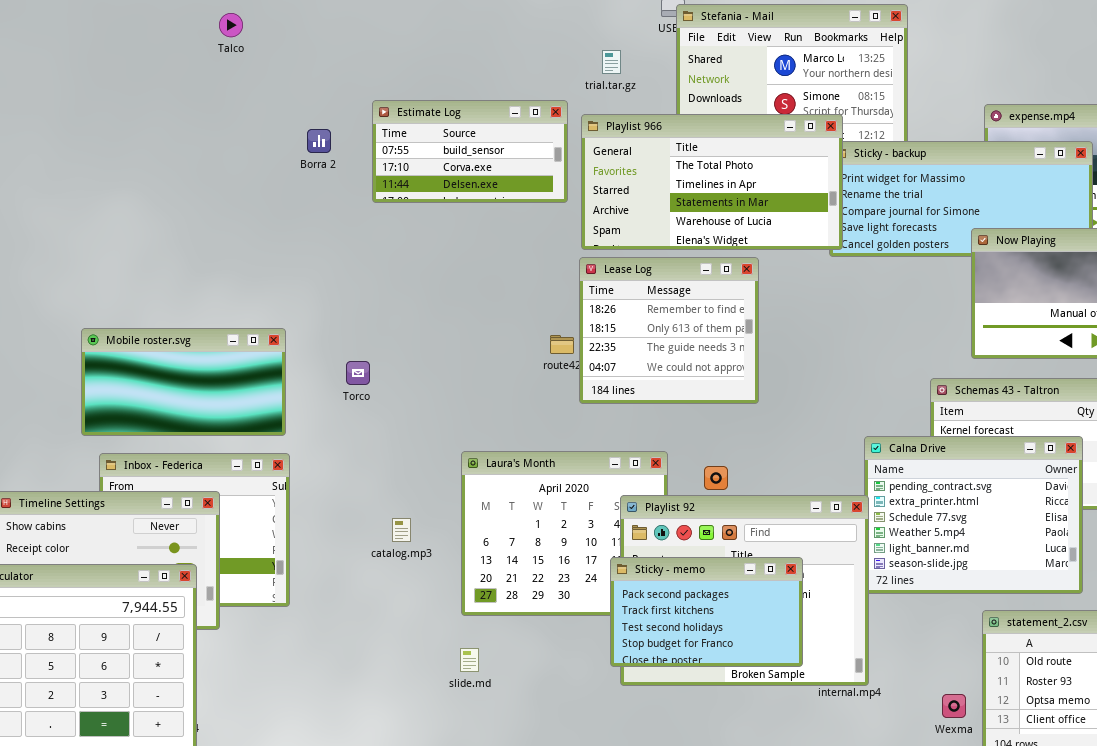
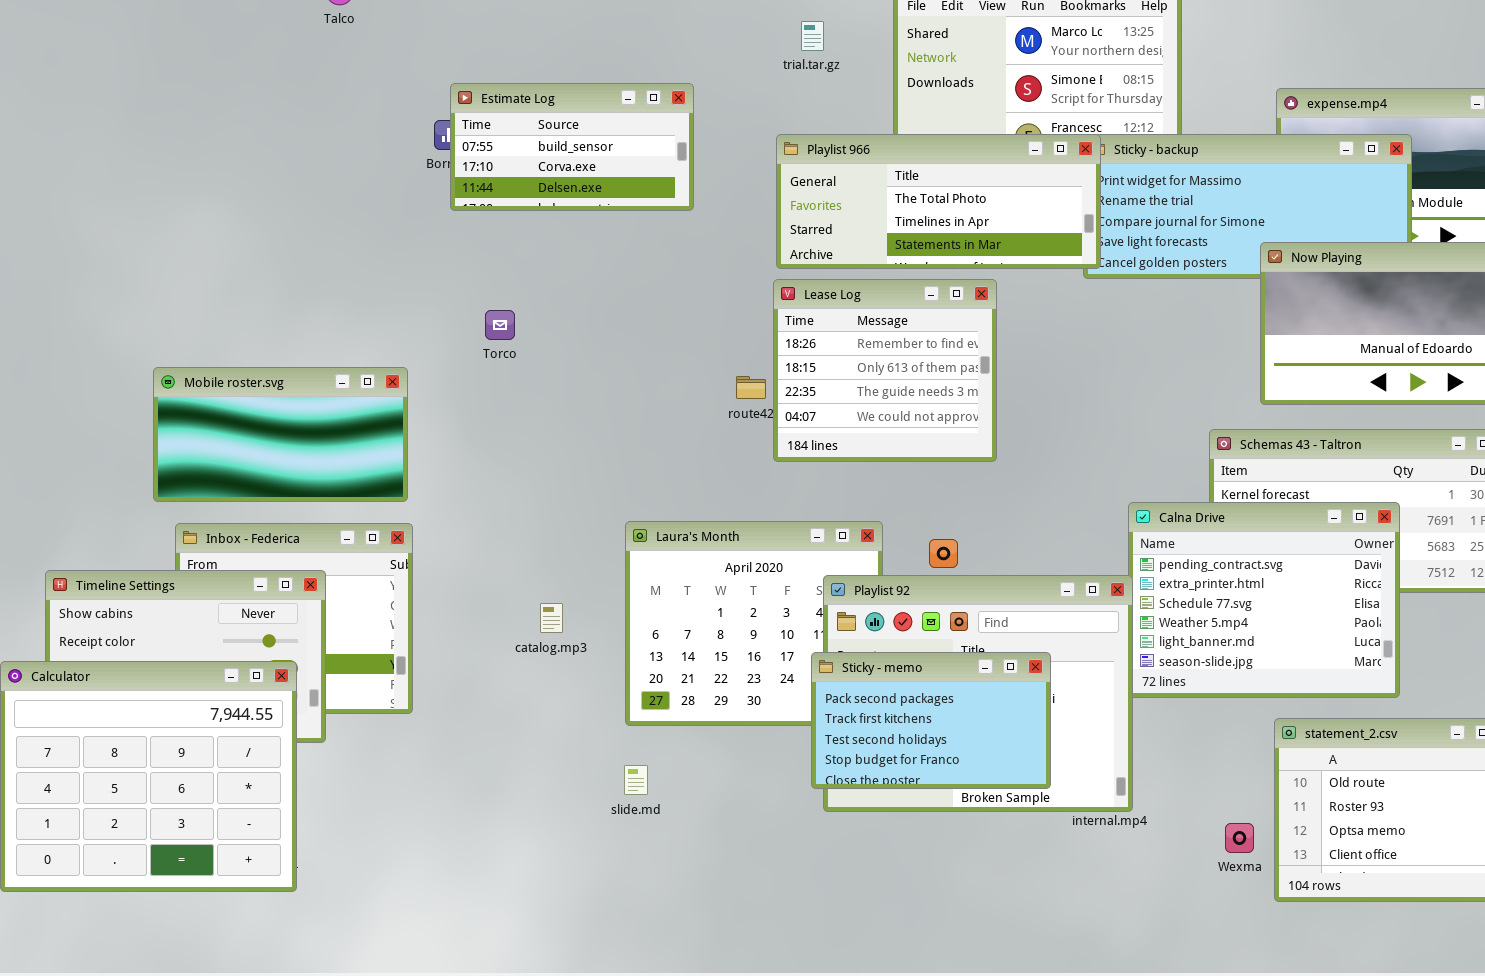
Estimate Log: [372,100,568,203] -> [450,83,694,211], moved
Playlist 966: [581,114,843,250] -> [776,134,1101,269], resized
Torco: [346,361,370,385] -> [485,310,515,340], moved

